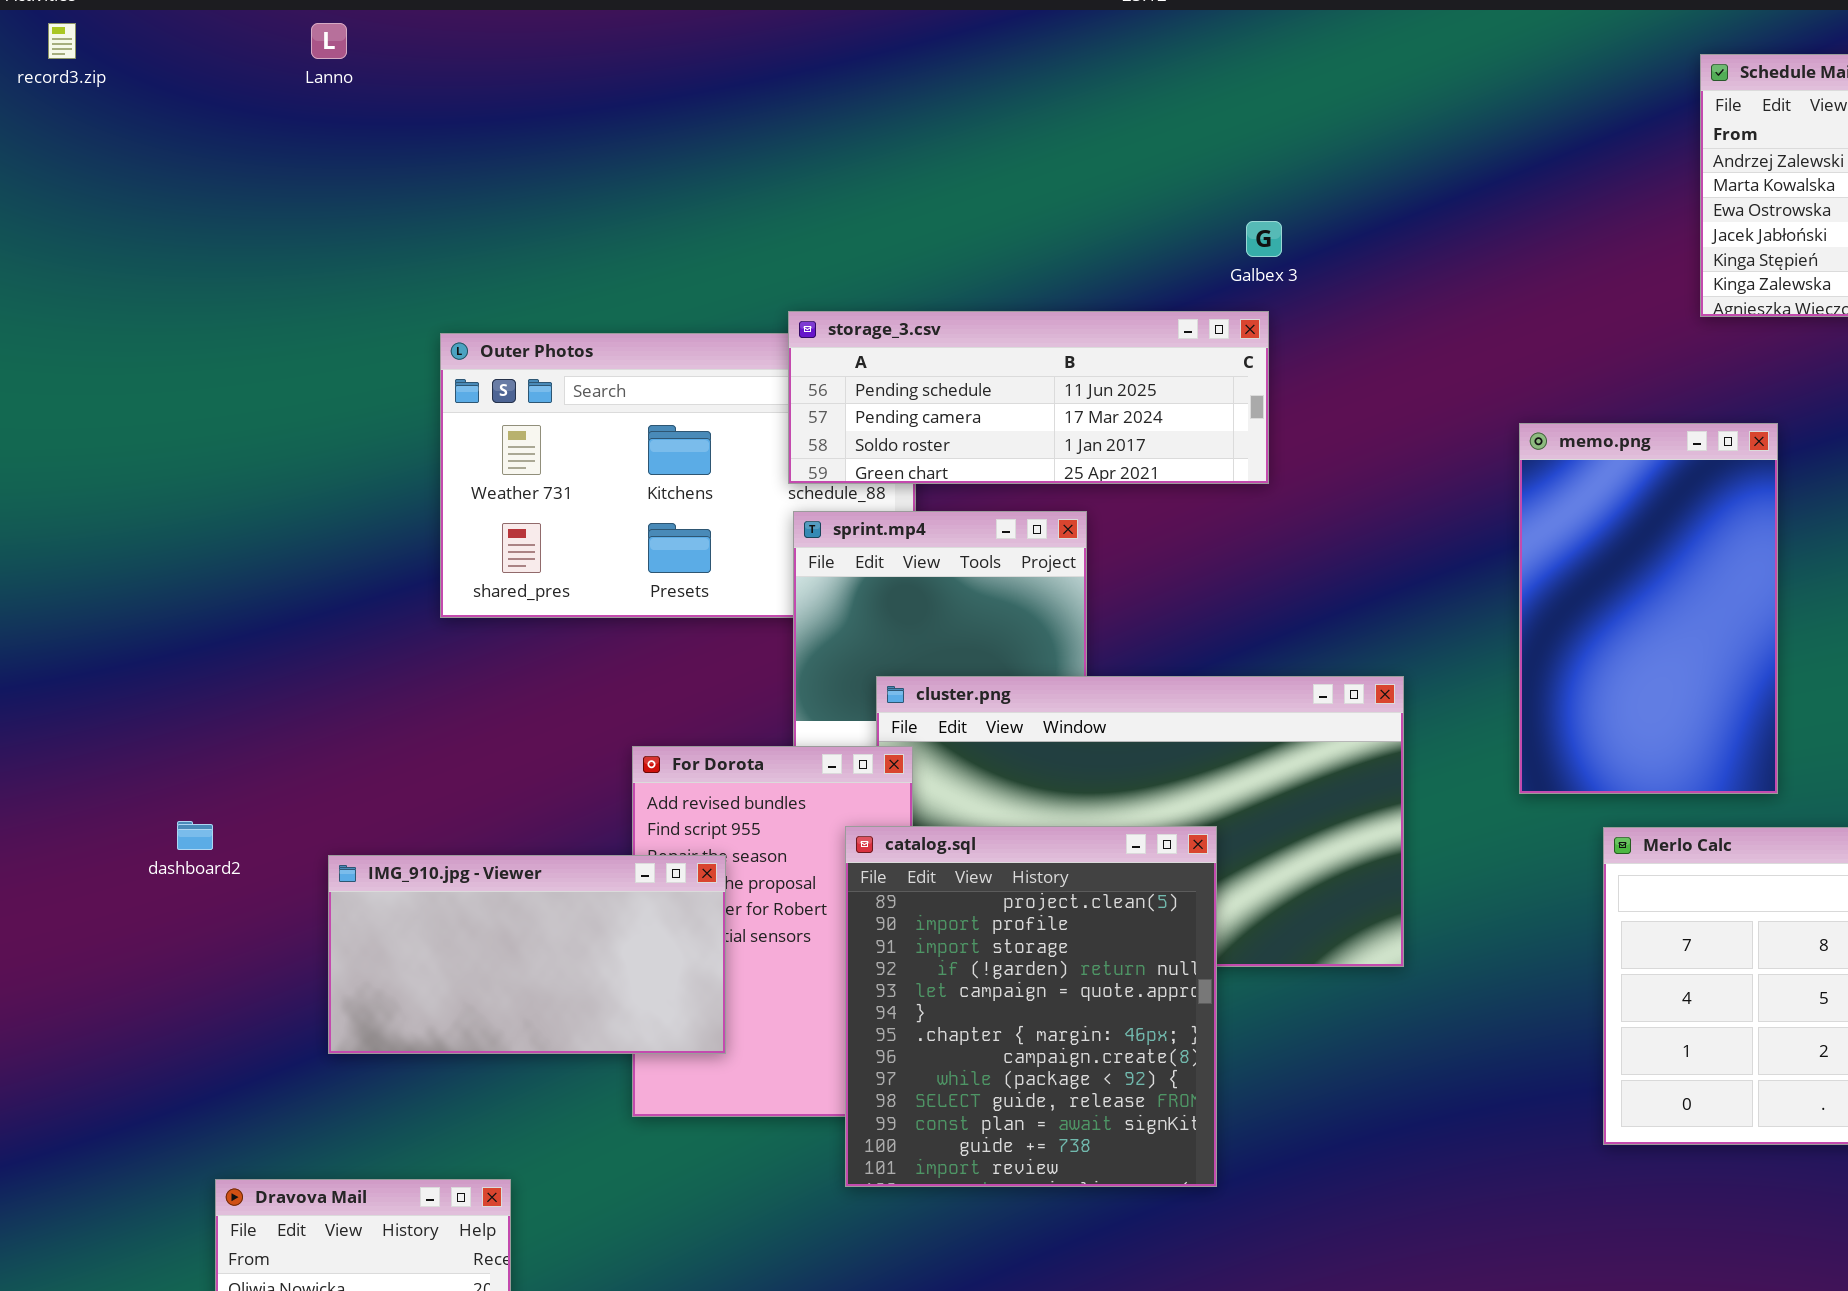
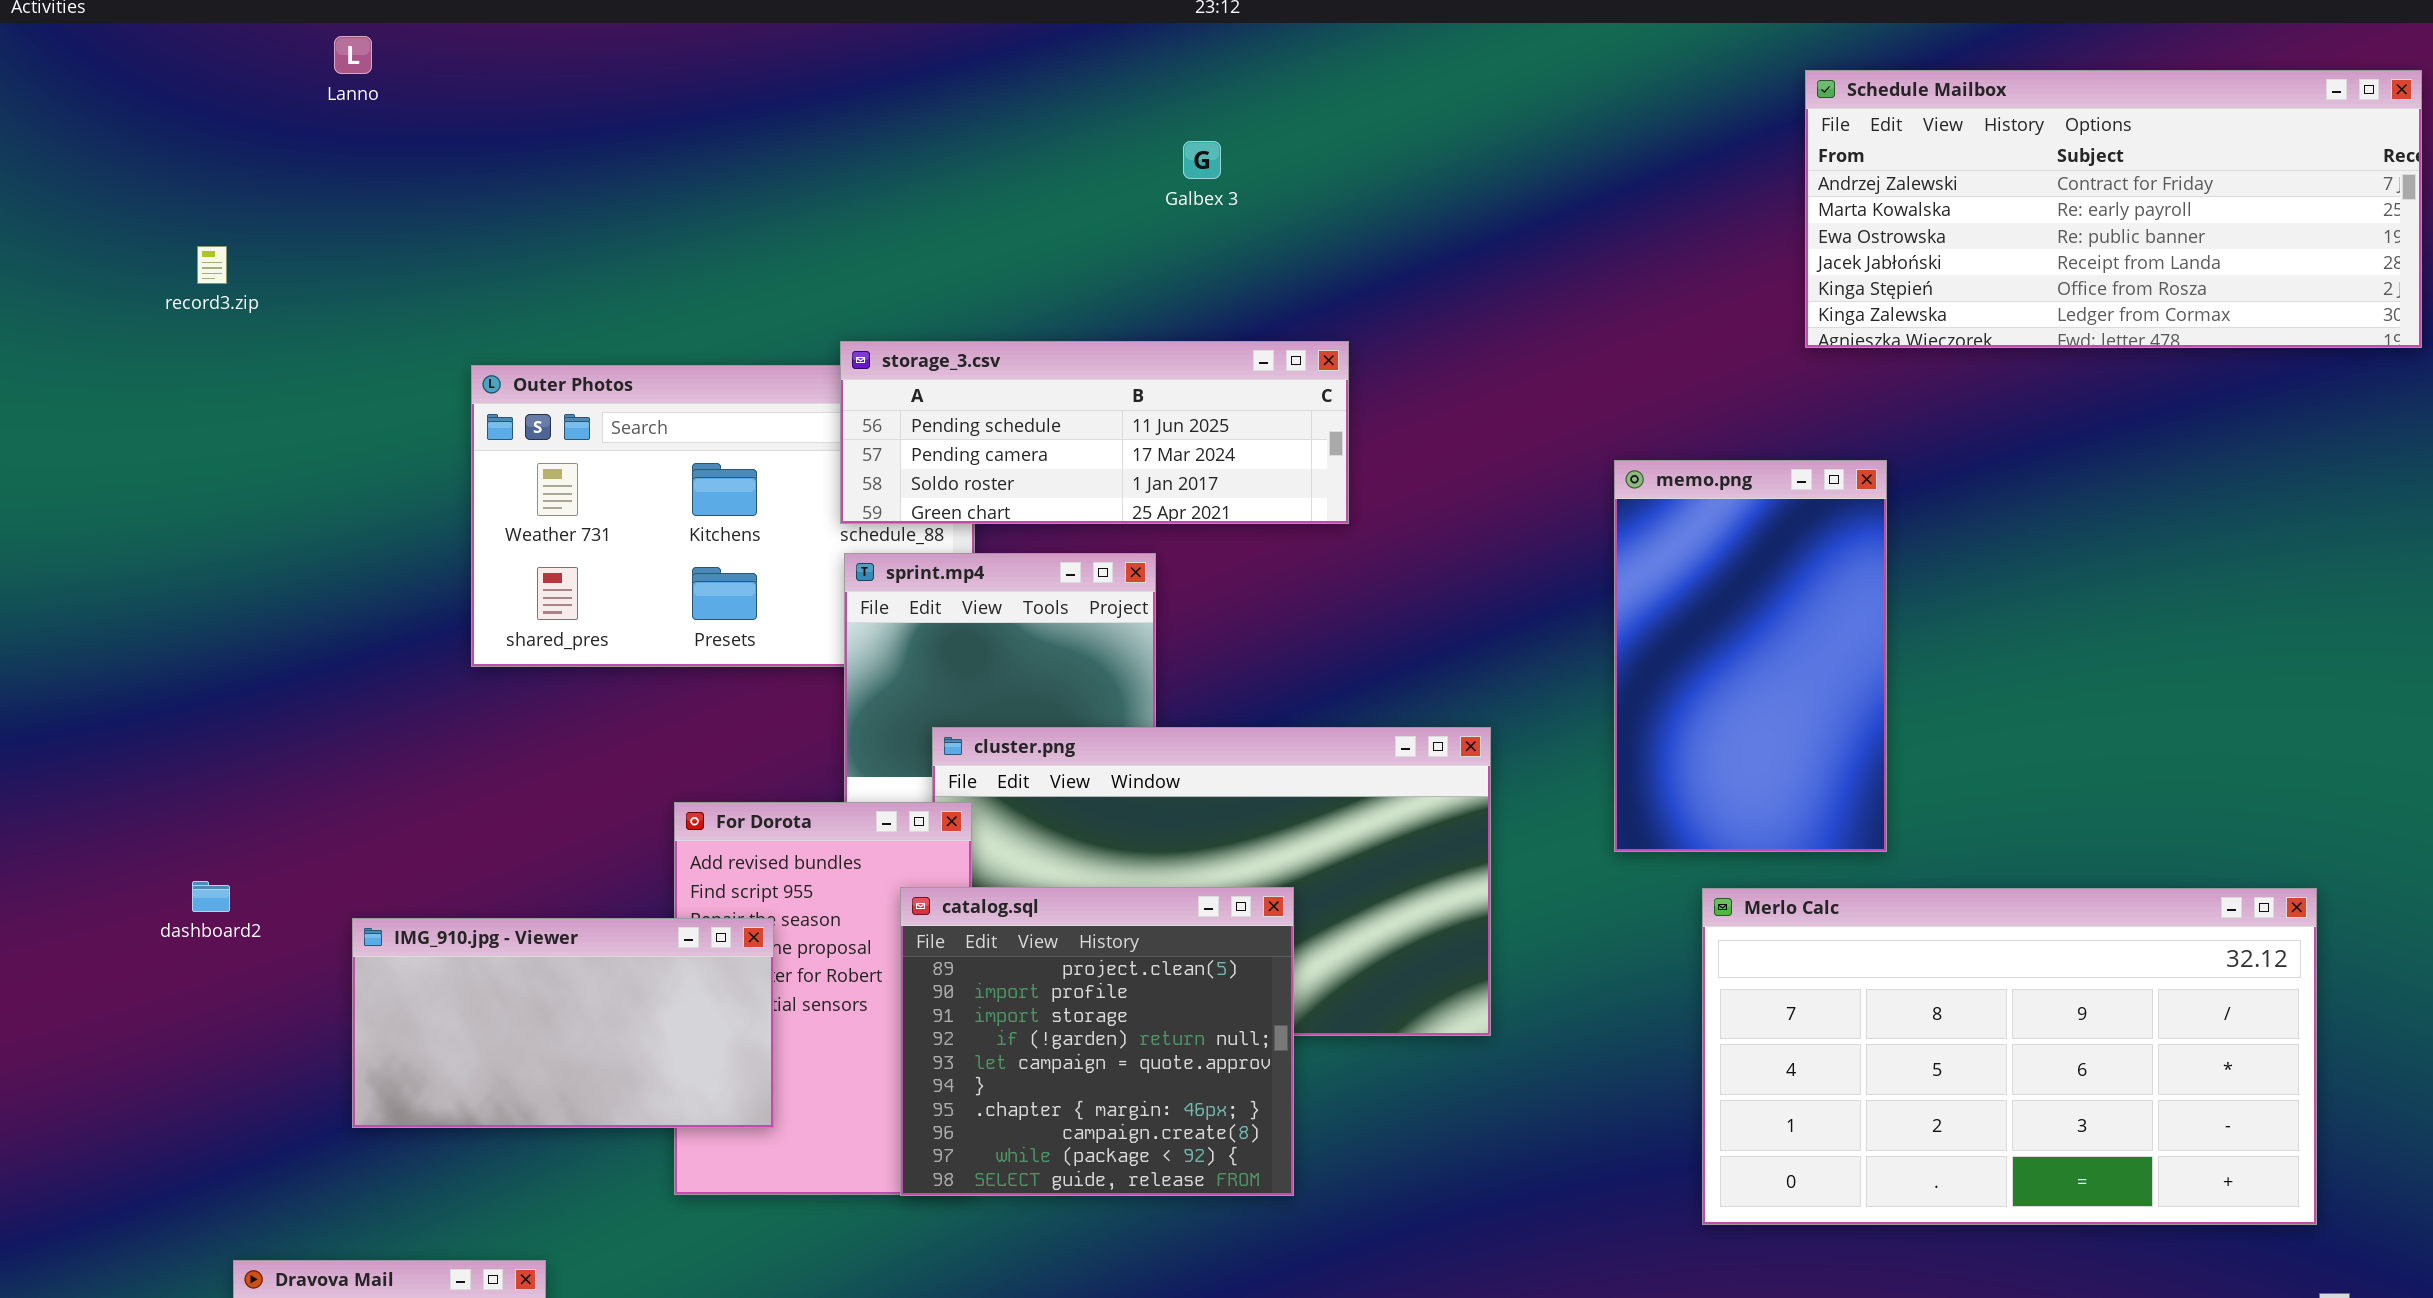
record3.zip: [48,23,76,59] -> [197,246,227,284], moved
Galbex 3: [1246,221,1282,257] -> [1183,141,1221,179], moved
catalog.sql: [845,826,1217,1187] -> [900,887,1294,1196], resized

